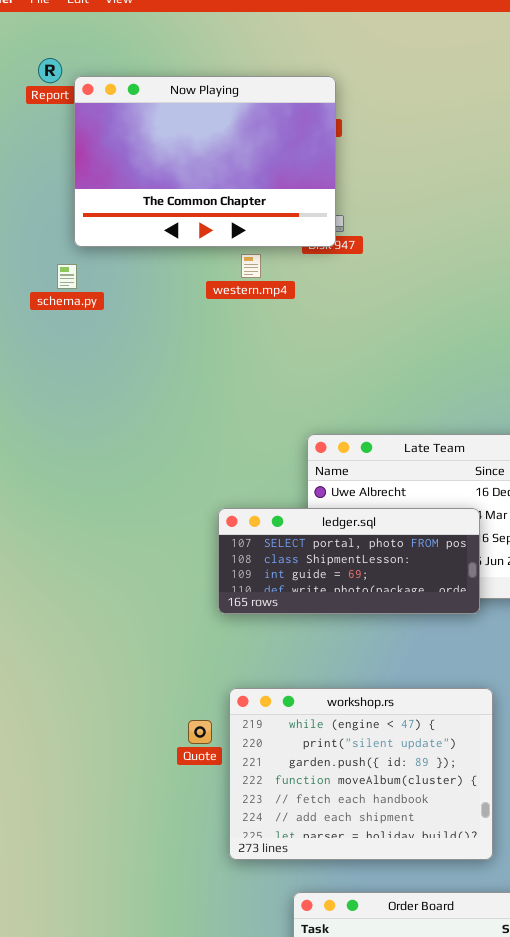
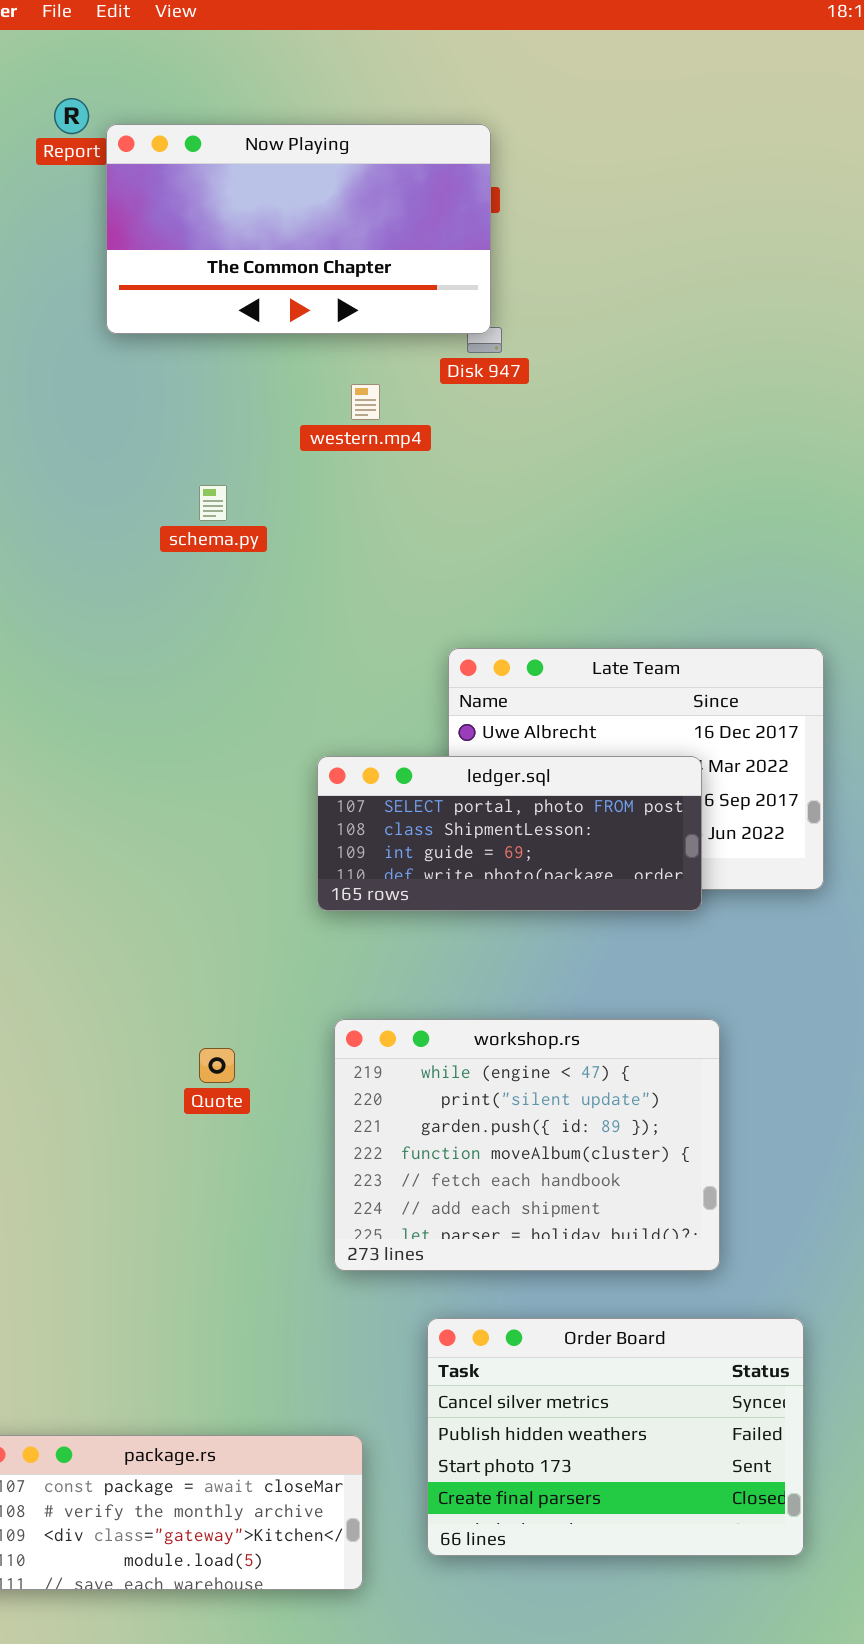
Now Playing: [74,76,336,247] -> [106,124,491,334], resized
schema.py: [57,264,77,289] -> [199,485,227,521], moved
Quote: [188,720,212,744] -> [199,1048,235,1083], moved

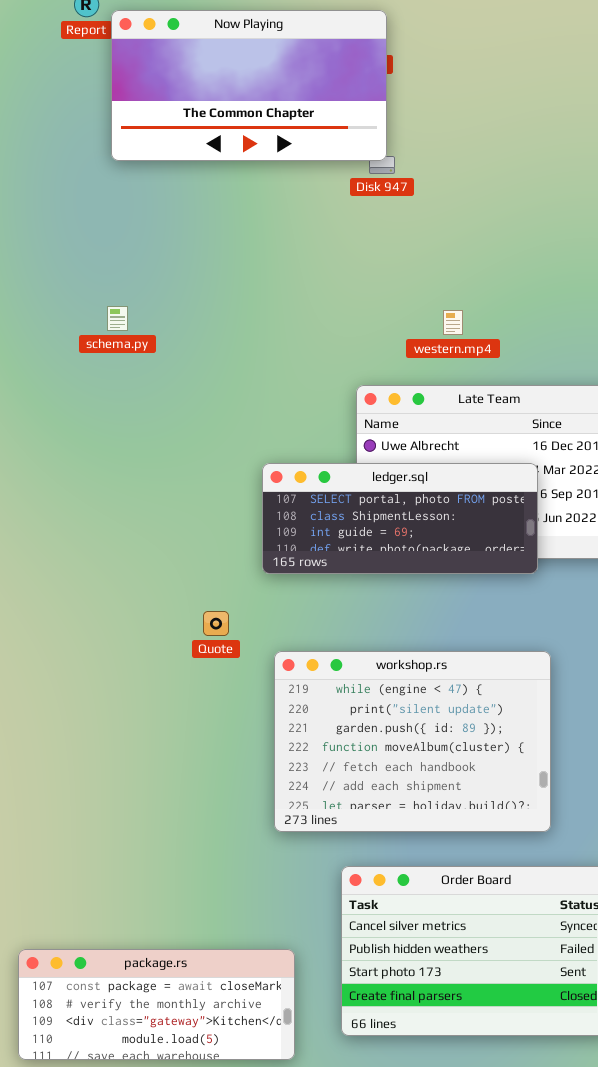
western.mp4: [351,384,380,420] -> [443,310,463,335], moved
schema.py: [199,485,227,521] -> [107,306,128,331], moved
Quote: [199,1048,235,1083] -> [203,611,229,636], moved

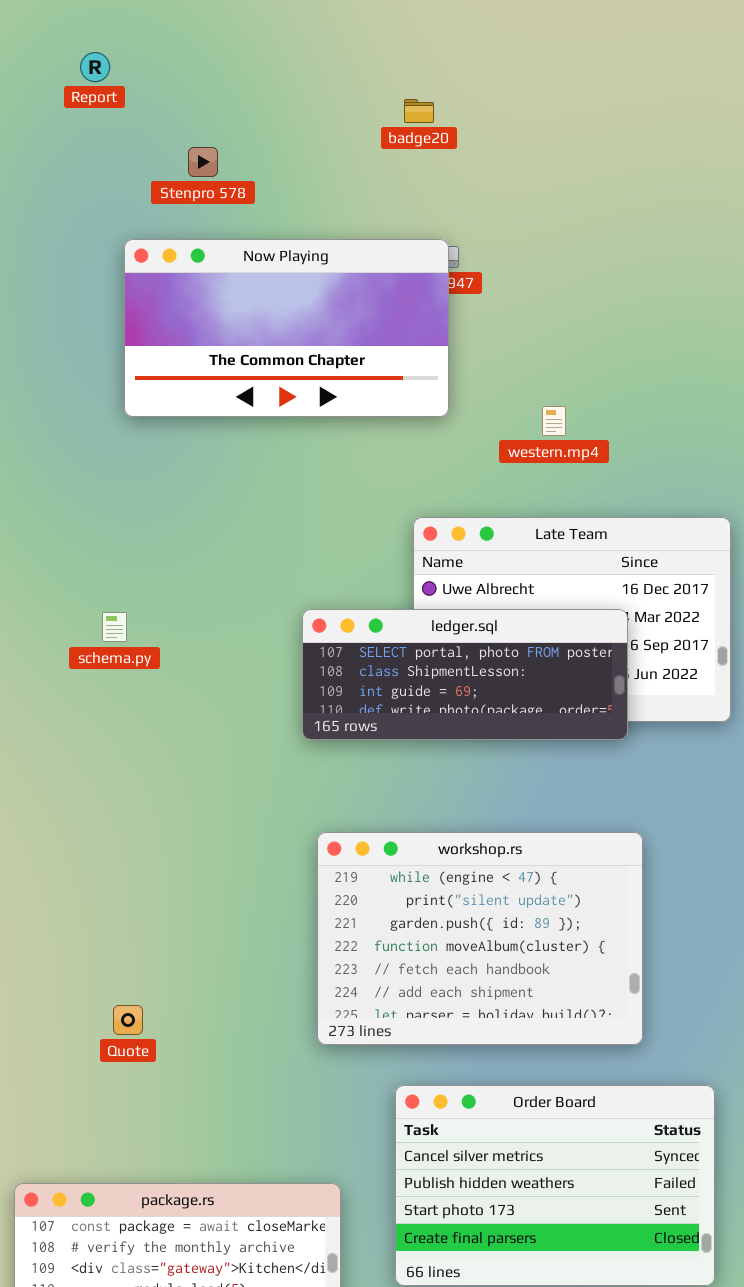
Now Playing: [111,10,387,161] -> [124,239,449,417], moved
schema.py: [107,306,128,331] -> [102,612,127,642], moved
western.mp4: [443,310,463,335] -> [542,406,566,436], moved
Quote: [203,611,229,636] -> [113,1005,143,1035], moved

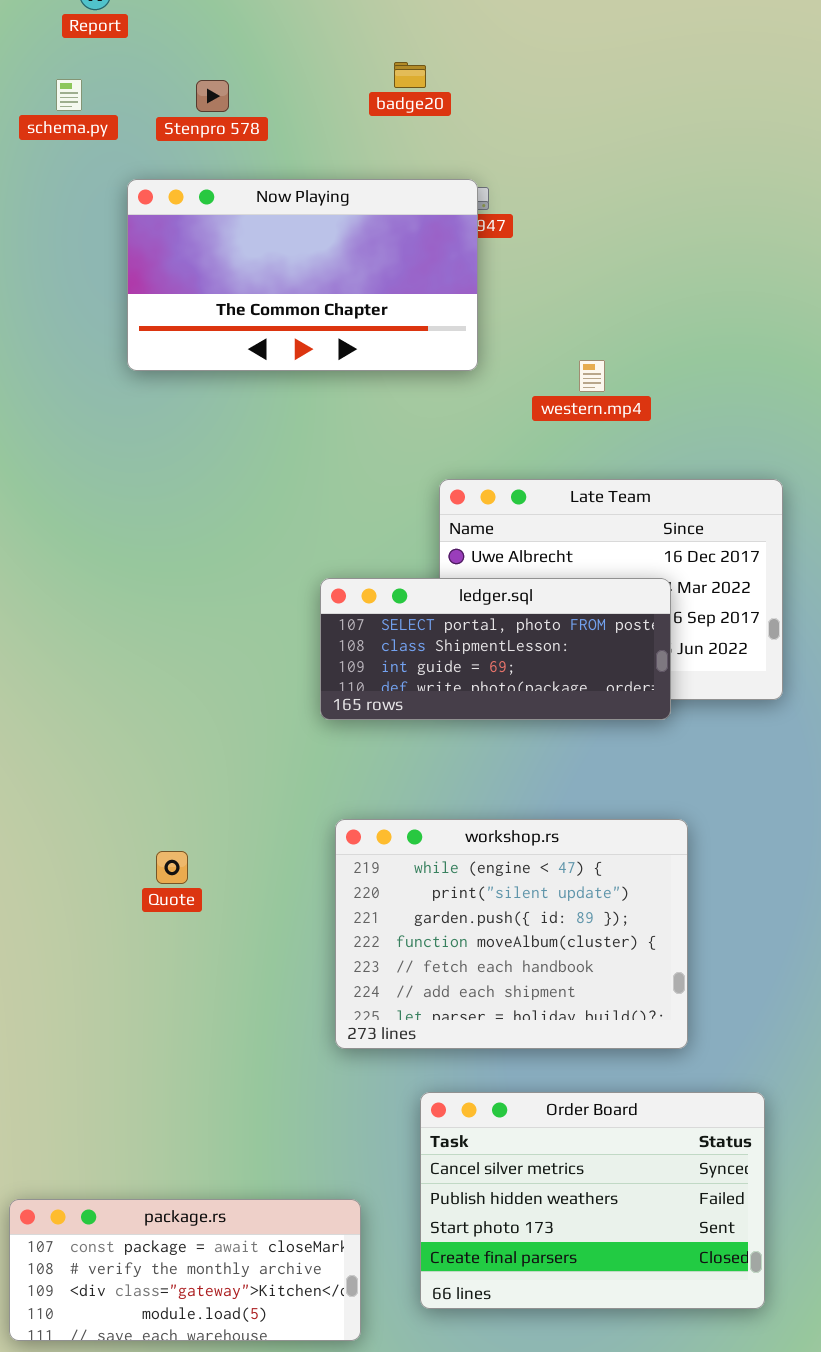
badge20: [404,99,434,123] -> [394,62,426,88], moved
schema.py: [102,612,127,642] -> [56,79,82,111], moved
Quote: [113,1005,143,1035] -> [156,851,188,884], moved

